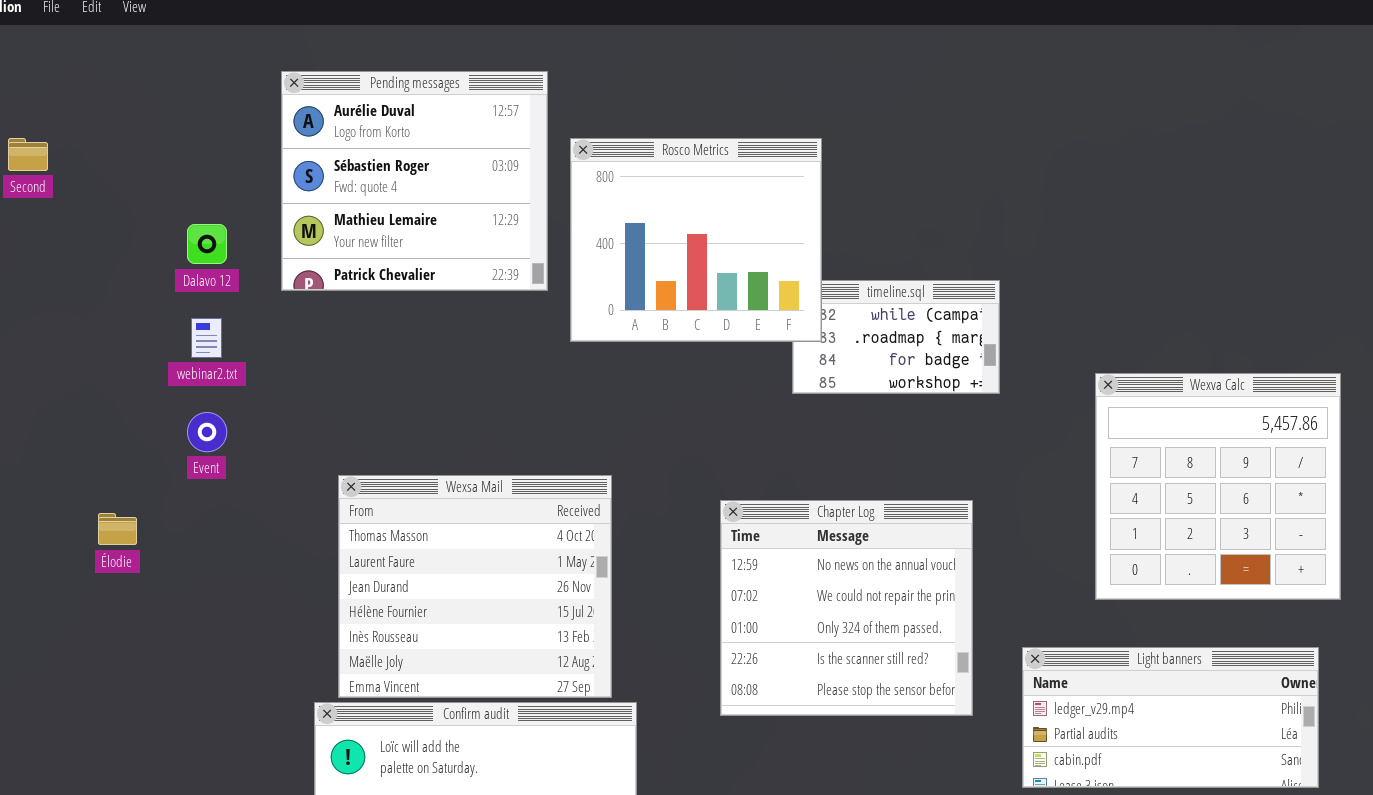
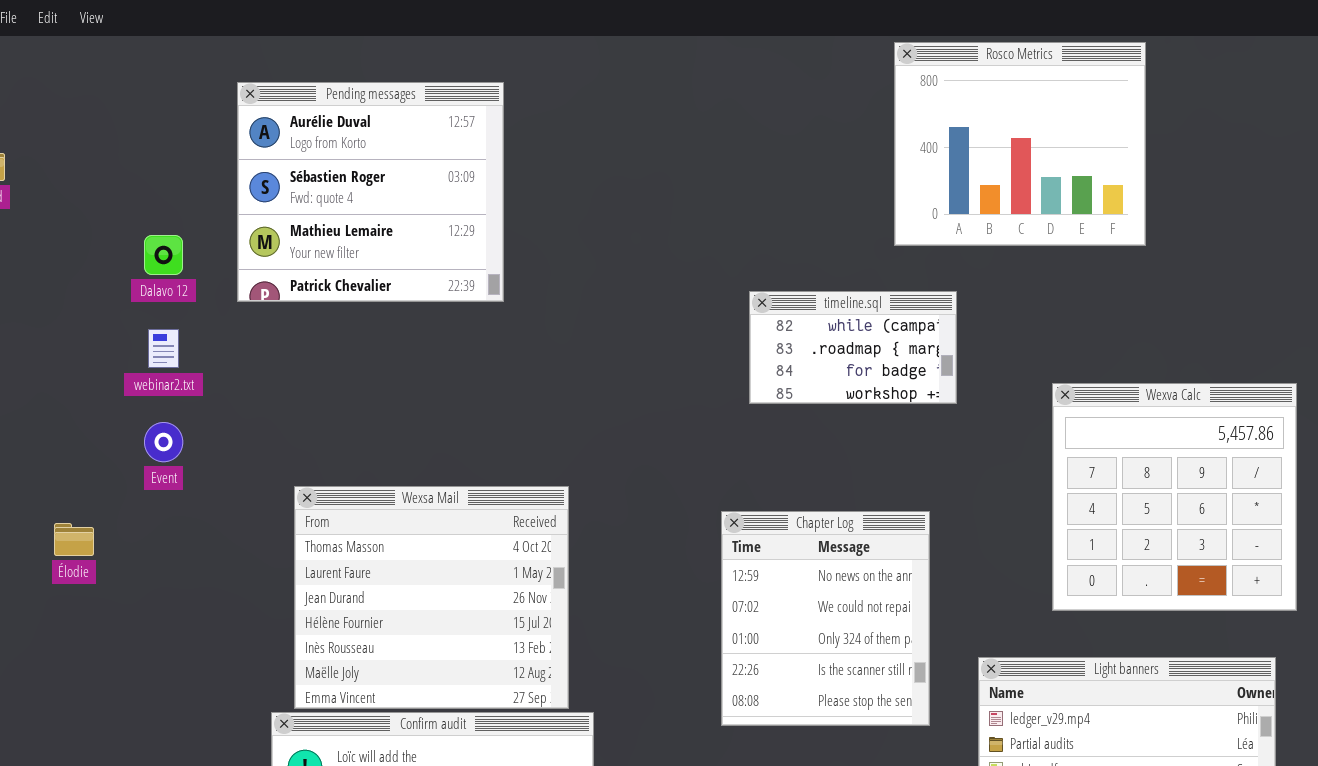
Rosco Metrics: [570,138,822,342] -> [894,42,1146,246], moved
Chapter Log: [720,500,973,716] -> [721,511,930,726], resized

